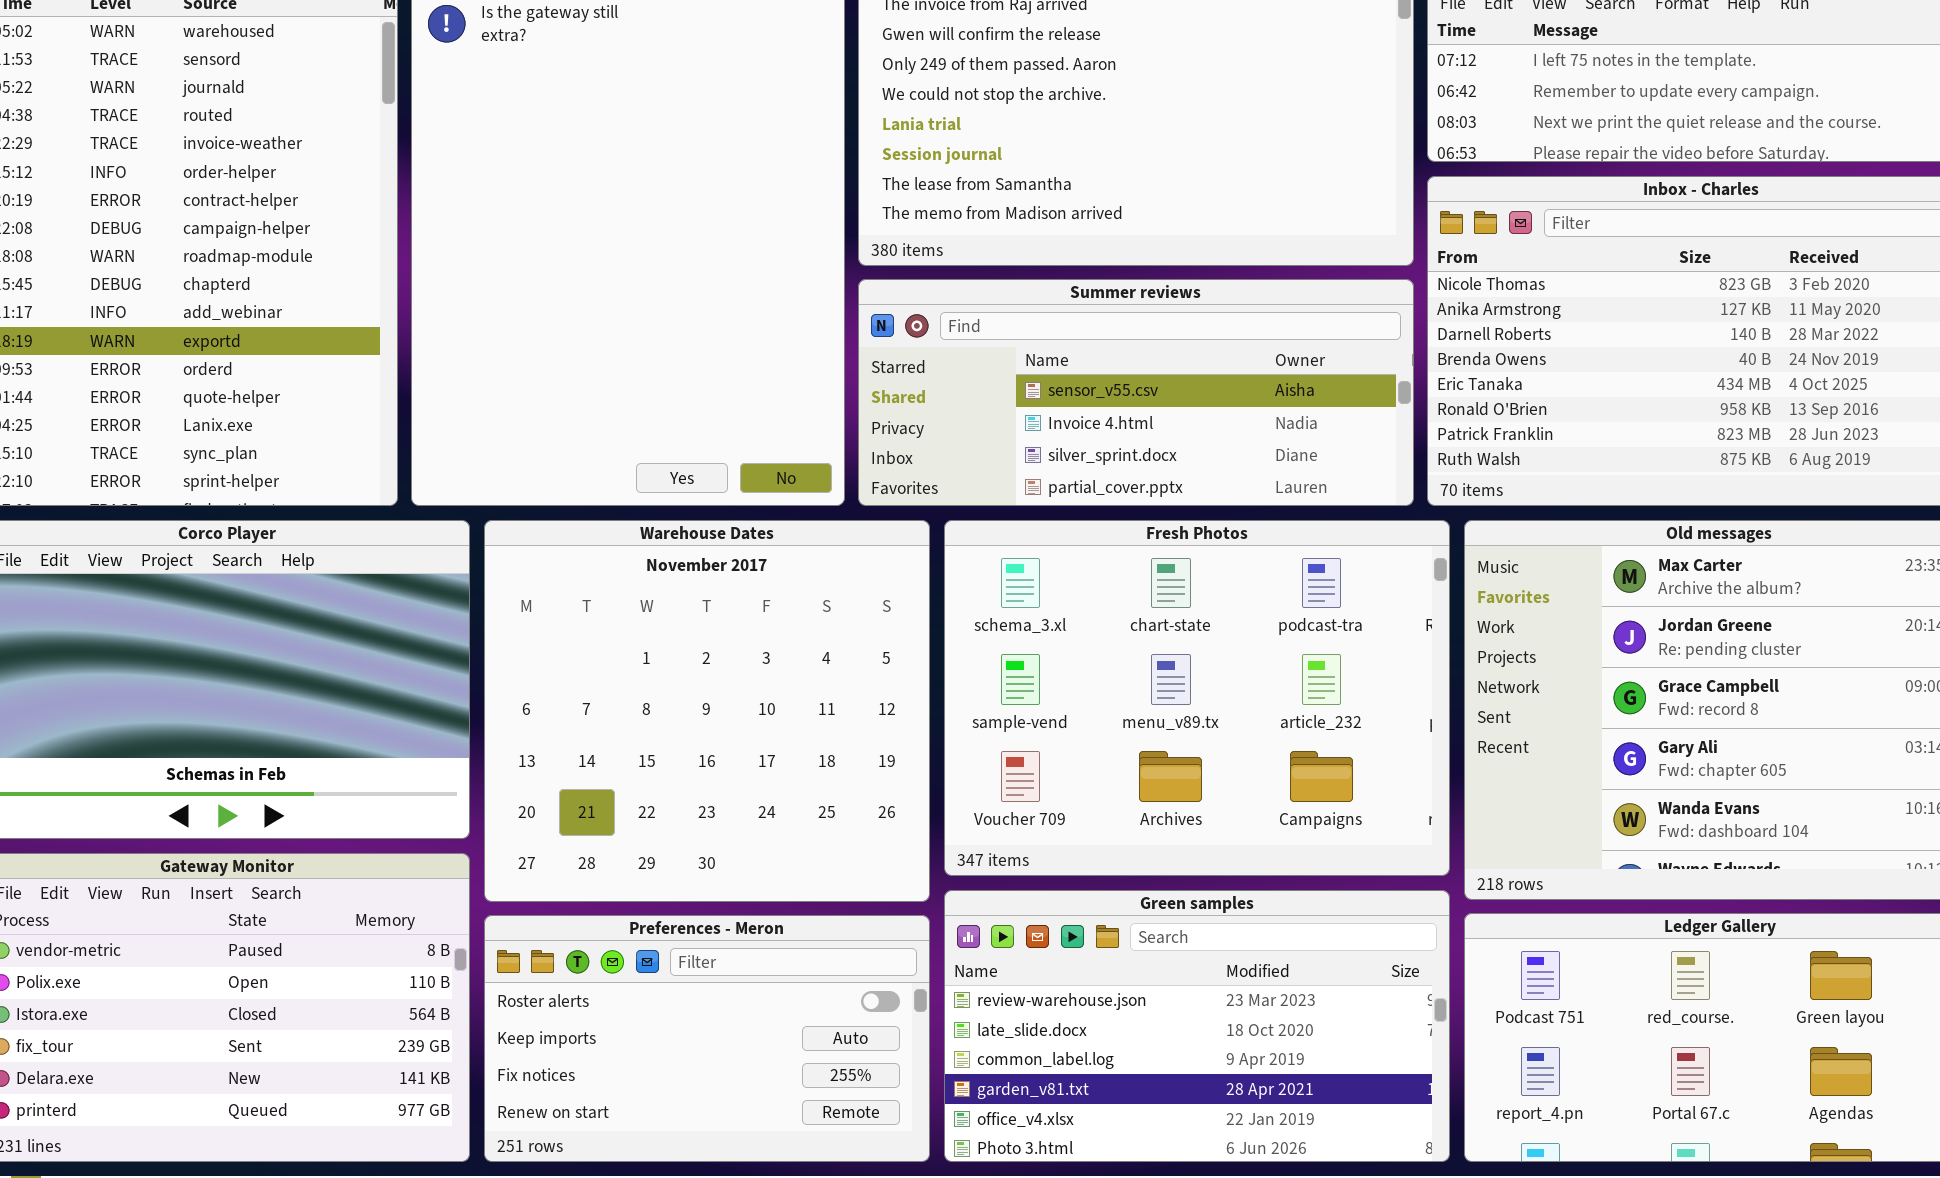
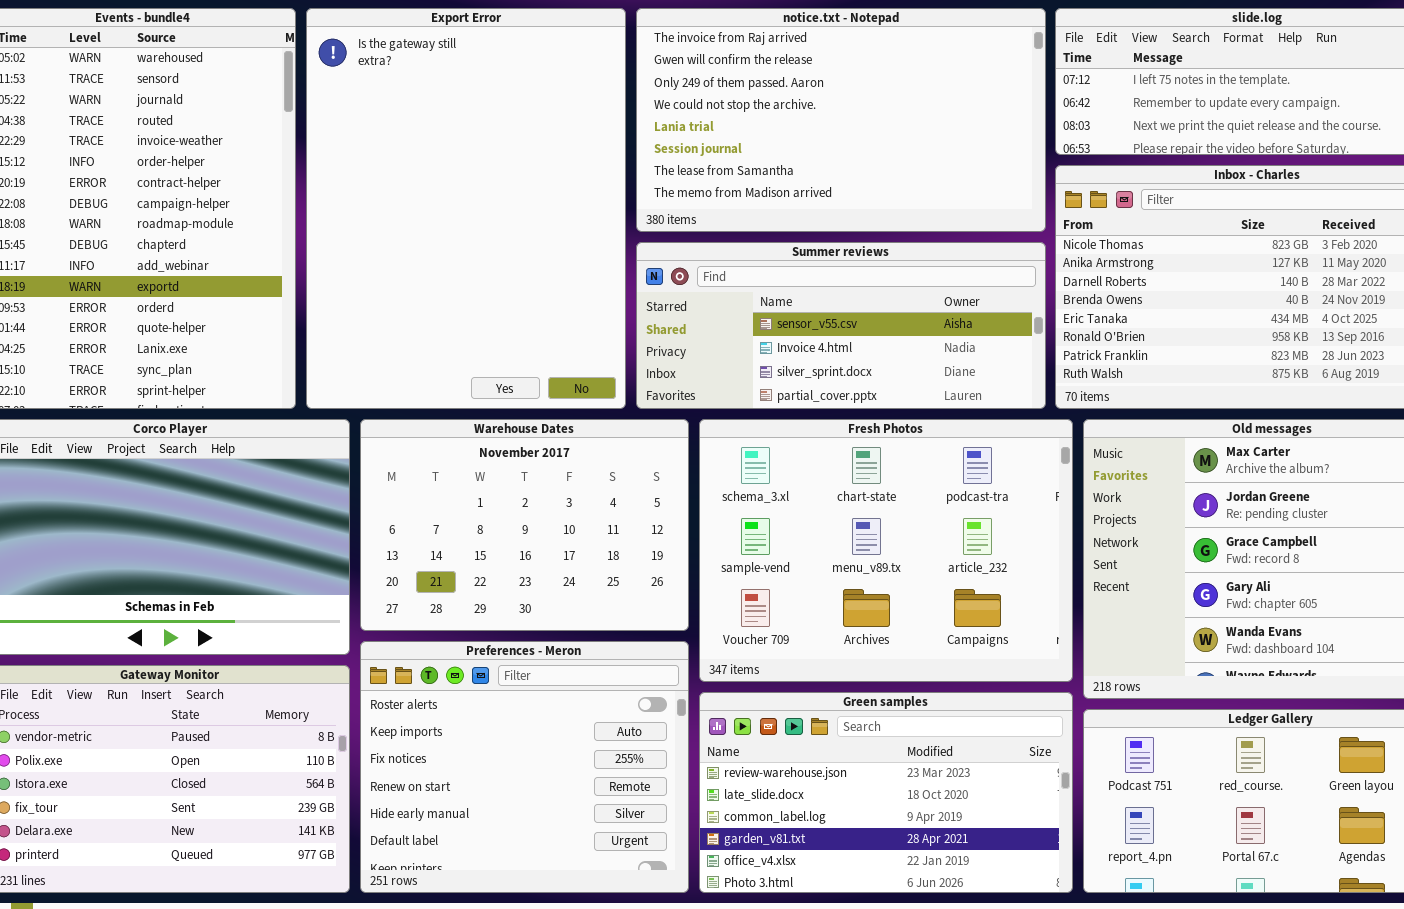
Warehouse Dates: [484,520,930,902] -> [360,419,689,631], resized
Preferences - Meron: [484,915,930,1162] -> [360,641,689,893], resized

